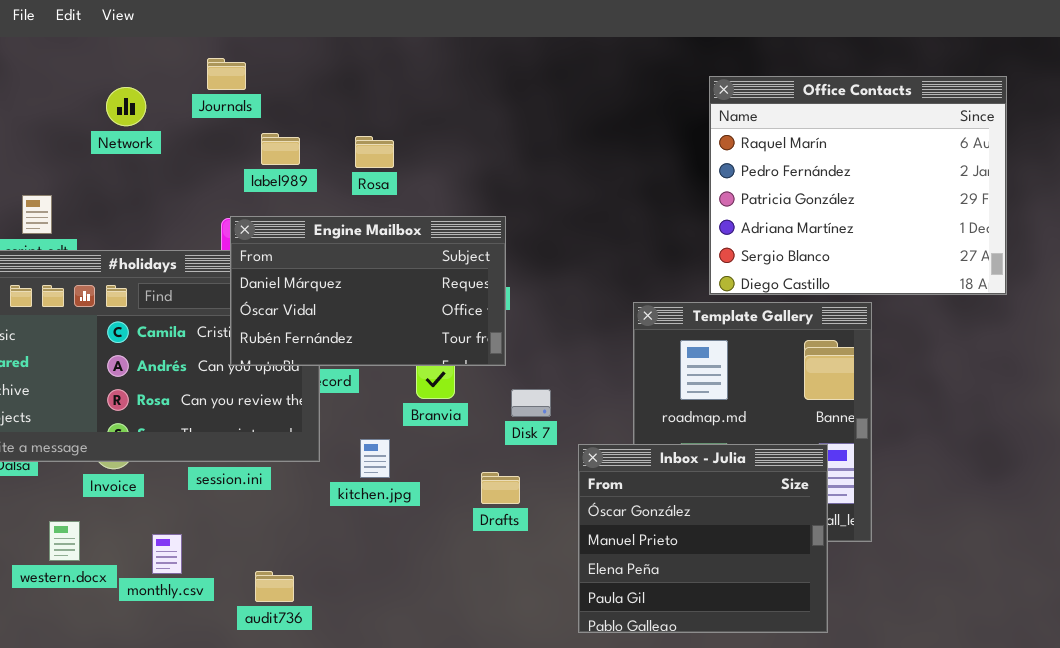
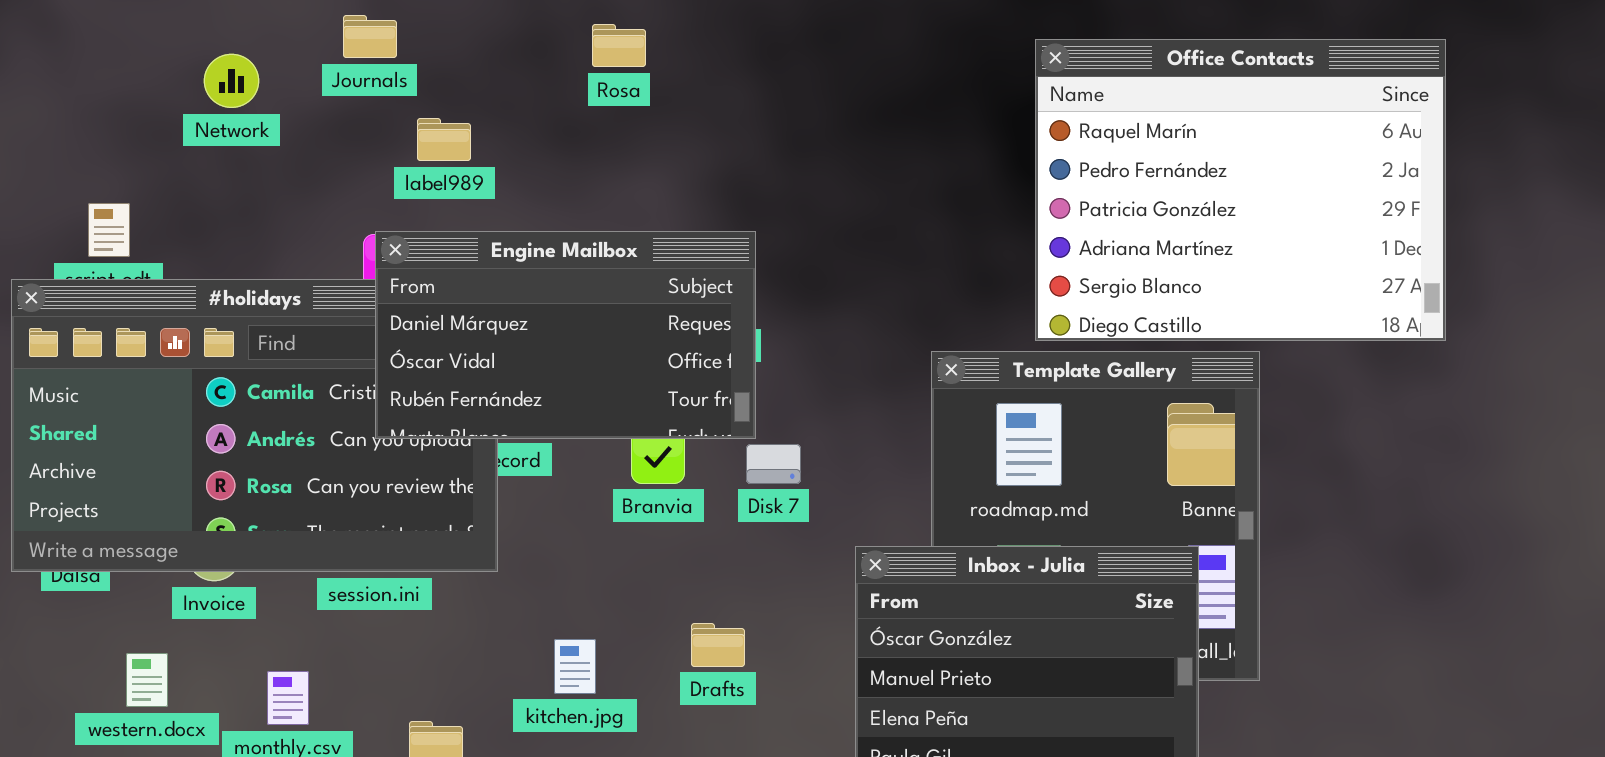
Rosa: [355,136,394,168] -> [592,24,646,67], moved
Disk 7: [511,389,551,417] -> [746,444,801,484], moved
kitchen.jpg: [360,439,390,478] -> [554,639,596,694], moved
Drafts: [481,472,520,504] -> [691,623,745,667], moved

